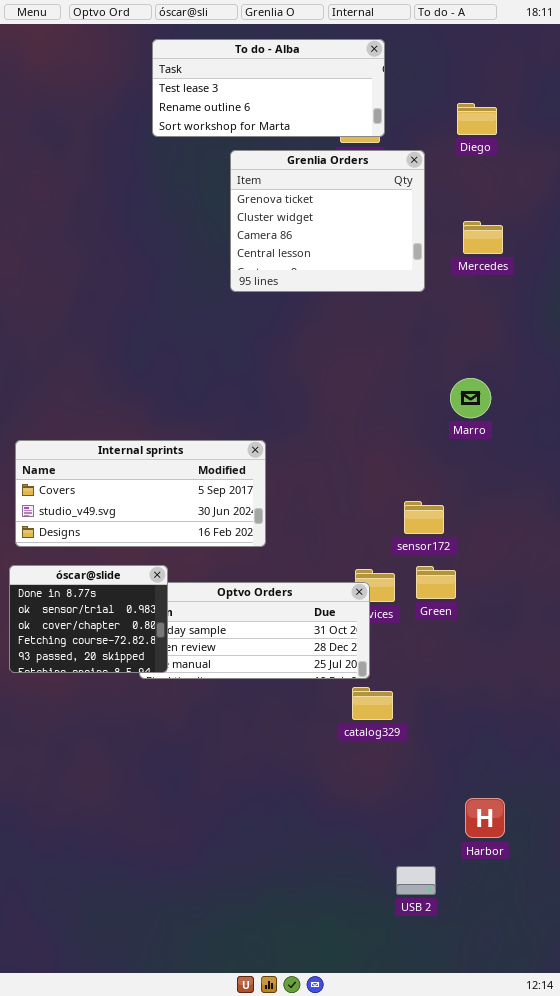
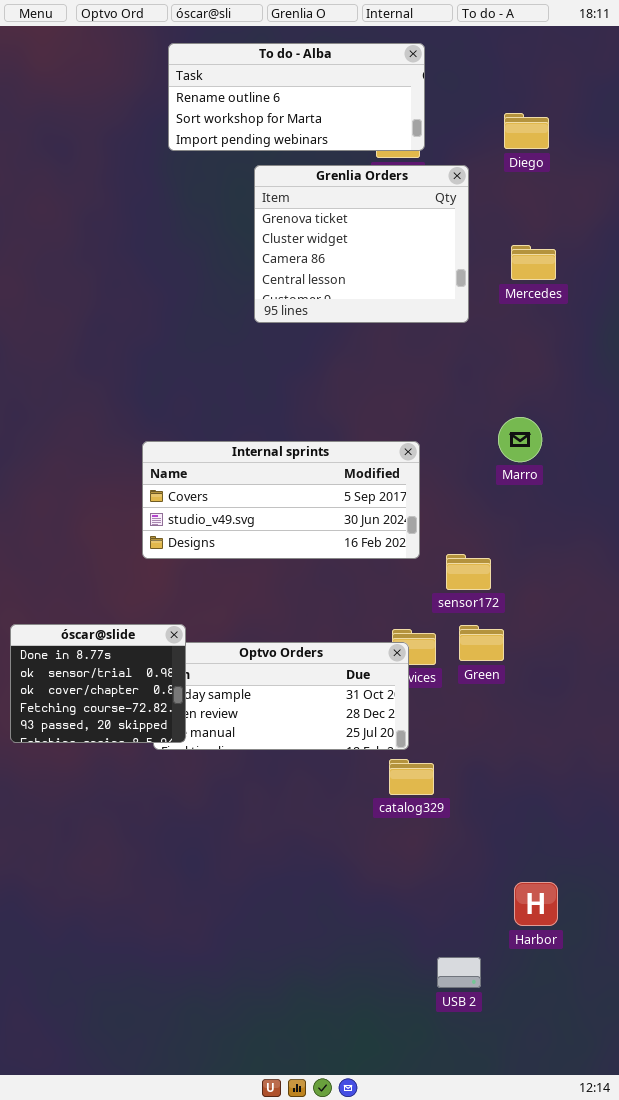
To do - Alba: [152,39,385,137] -> [168,43,425,151], scrolled down 1 row
Internal sprints: [15,440,266,547] -> [142,441,420,559], moved

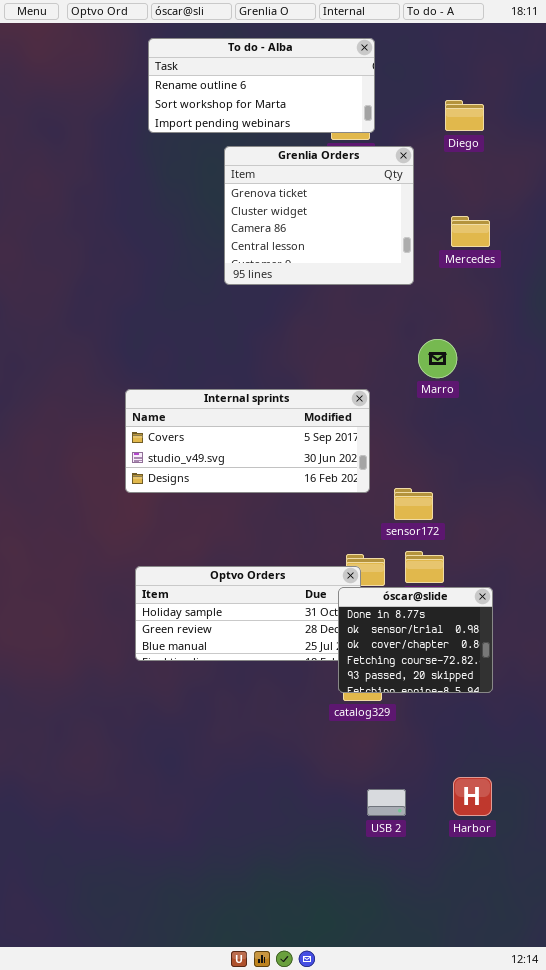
Marro: [498,417,542,462] -> [418,339,457,378], moved
óscar@slide: [10,624,186,743] -> [338,587,493,693], moved
USB 2: [437,957,481,988] -> [367,789,406,816], moved

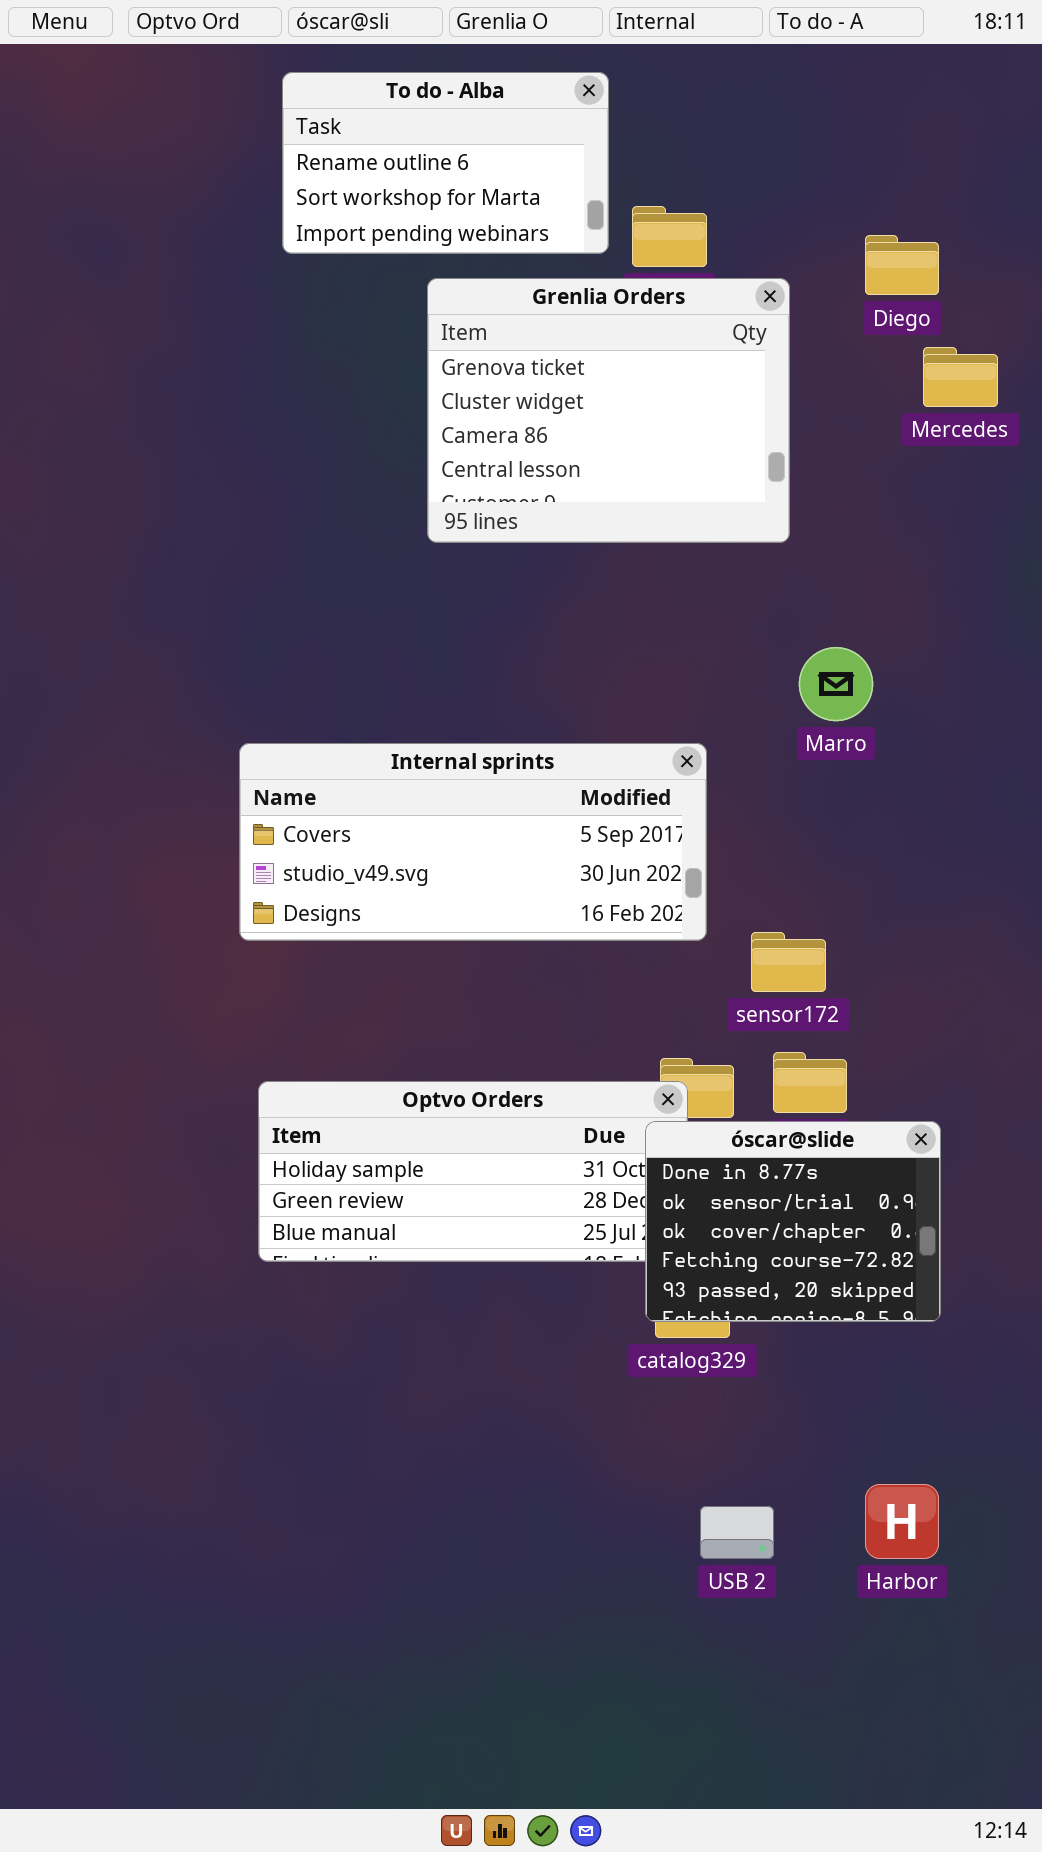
To do - Alba: [148,38,375,133] -> [282,72,609,254], resized
Diego: [445,100,484,131] -> [865,235,939,295], moved
Mercedes: [451,216,490,247] -> [923,347,998,407], moved

